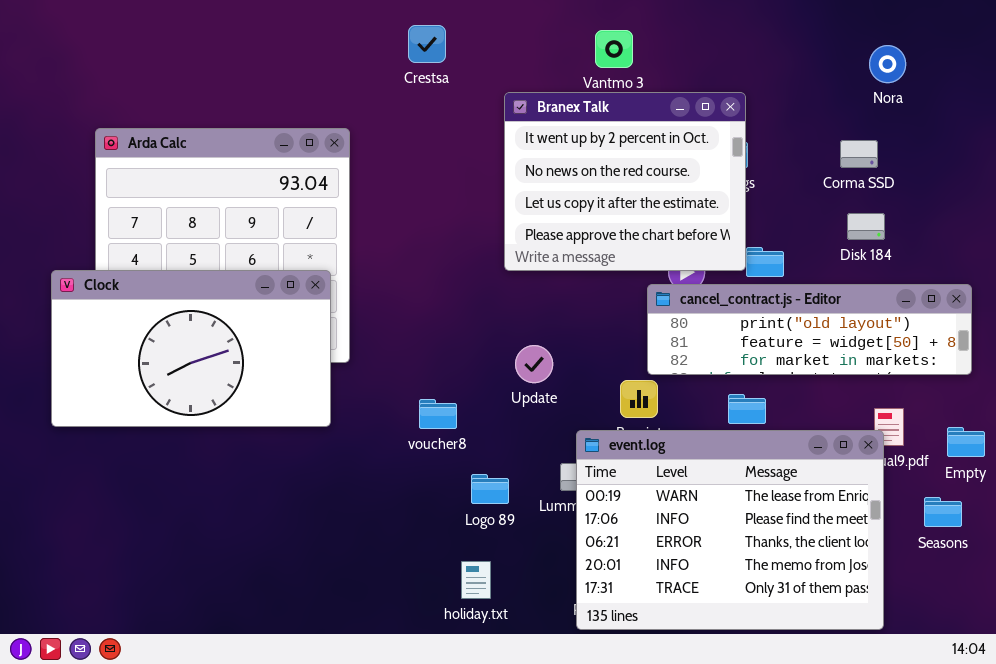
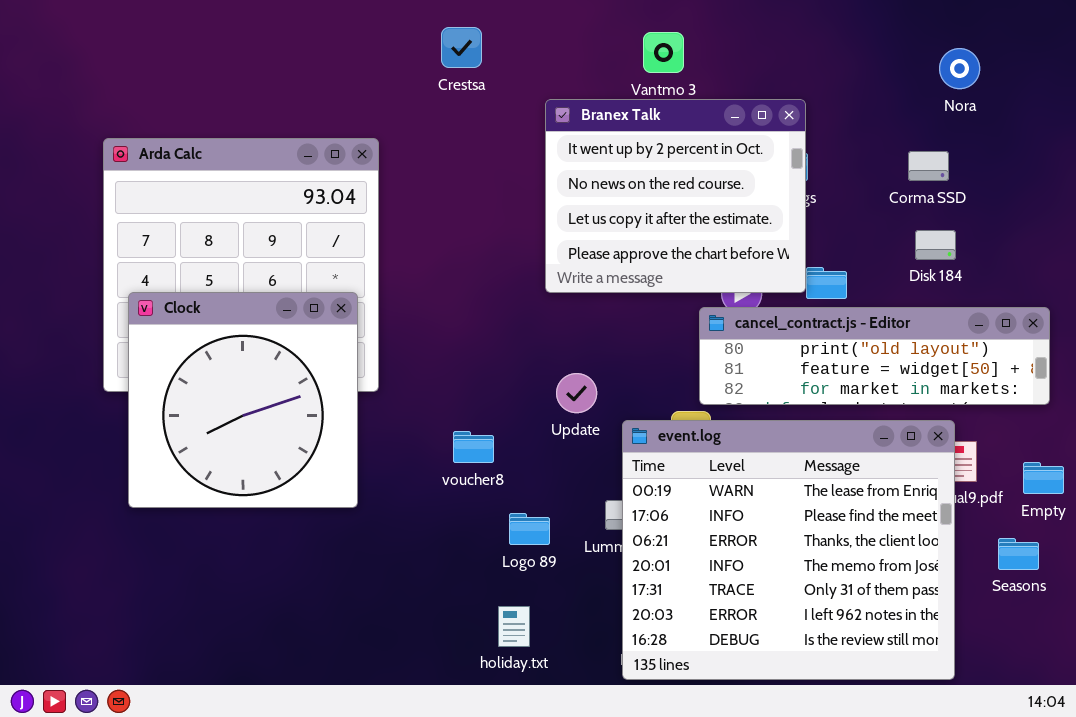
Clock: [51,270,331,427] -> [128,292,358,508], resized
event.log: [576,430,884,630] -> [622,420,955,680], resized

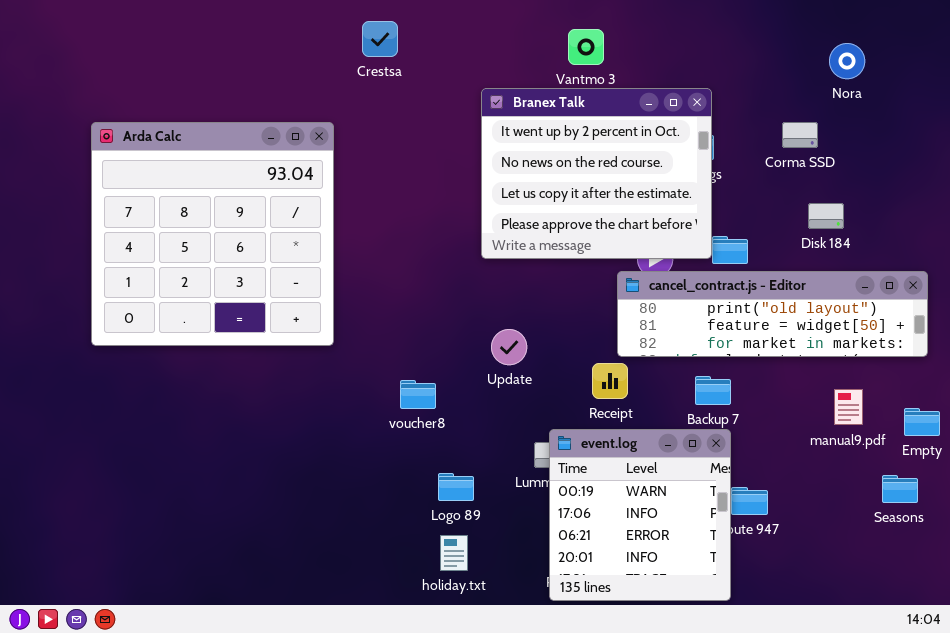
Crestsa: [441,27,482,68] -> [362,21,398,57], moved
Corma SSD: [908,151,949,181] -> [782,122,818,148], moved
Clock: [128,292,358,508] -> none, closed
event.log: [622,420,955,680] -> [549,429,731,601], resized
Logo 89: [509,513,550,545] -> [438,473,474,501], moved

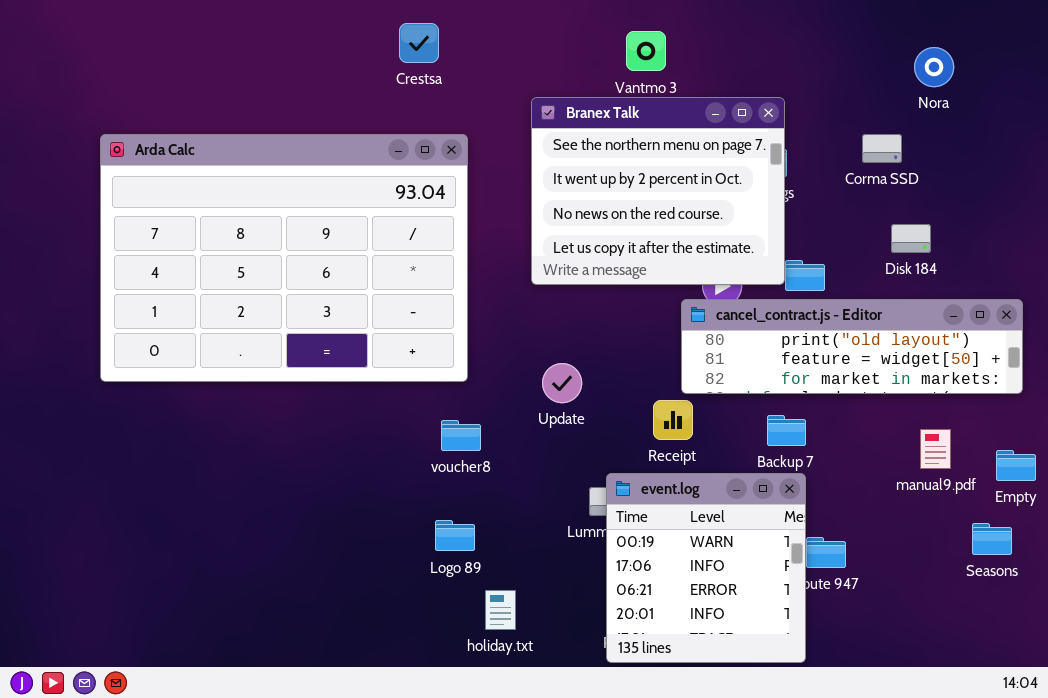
Branex Talk: [481,88,712,259] -> [531,97,785,285], scrolled up 1 row
Arda Calc: [91,122,334,346] -> [100,134,468,382], resized
Logo 89: [438,473,474,501] -> [435,520,475,551], moved

